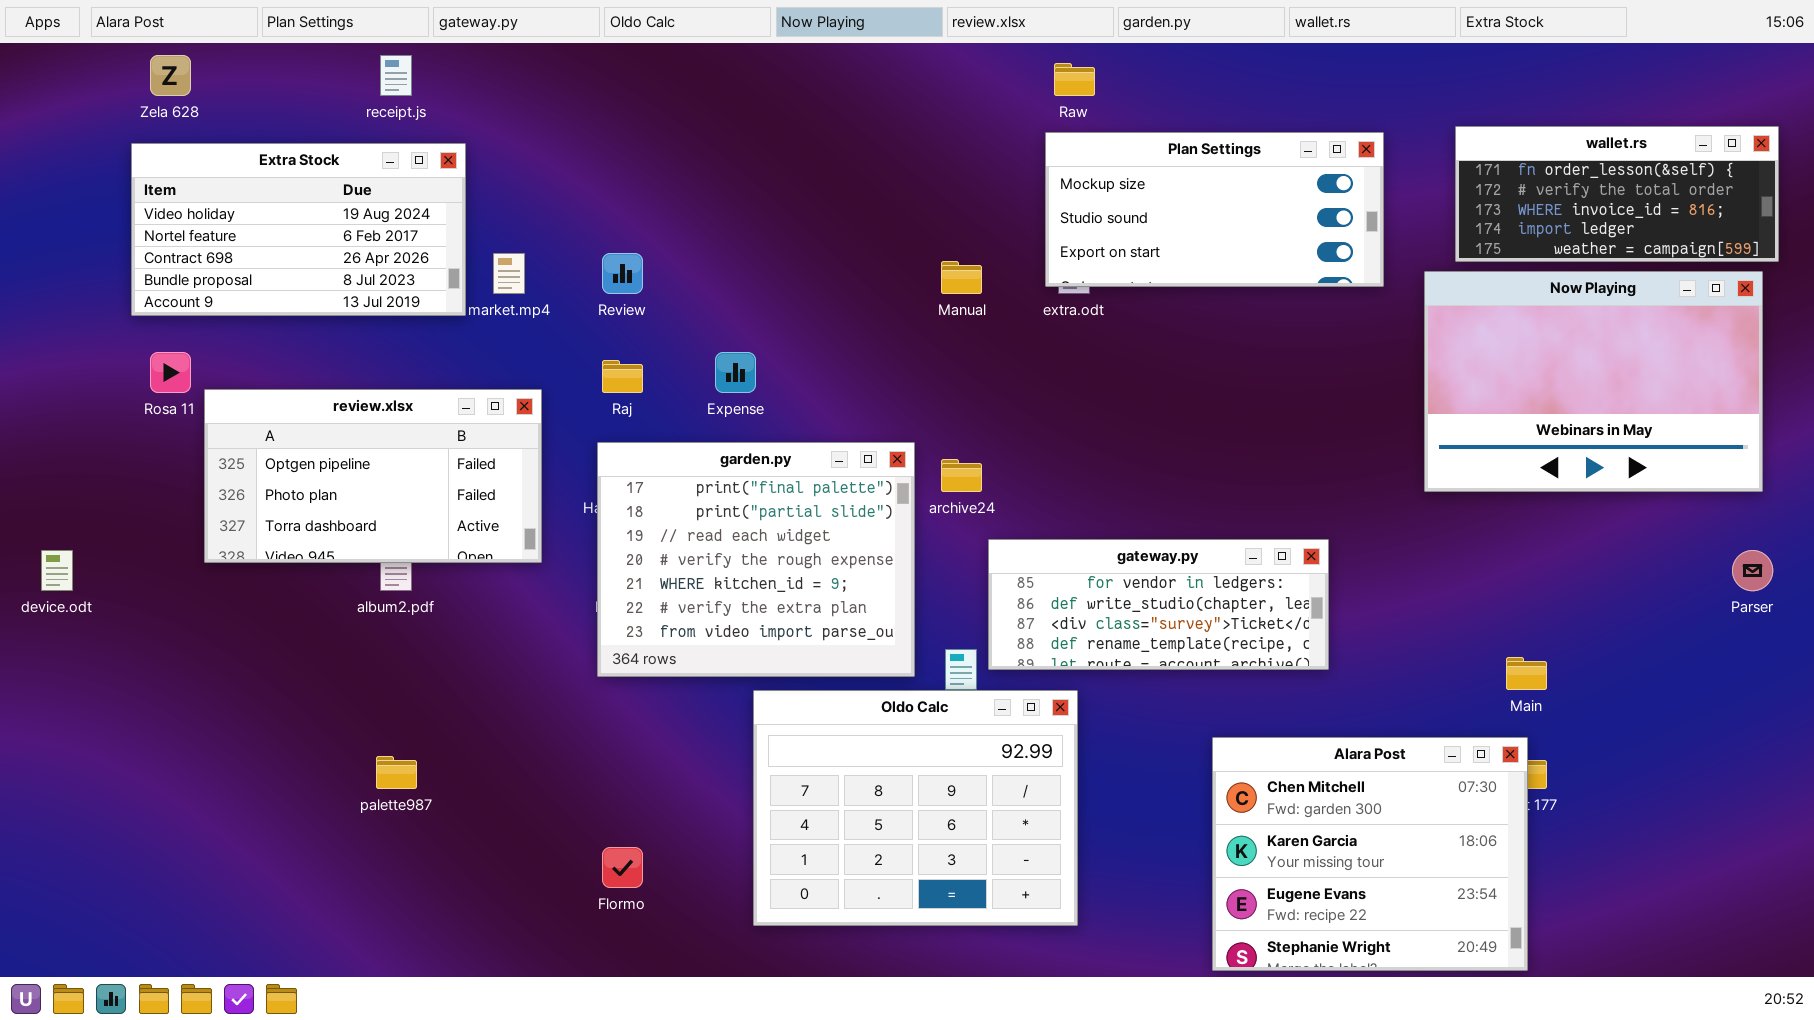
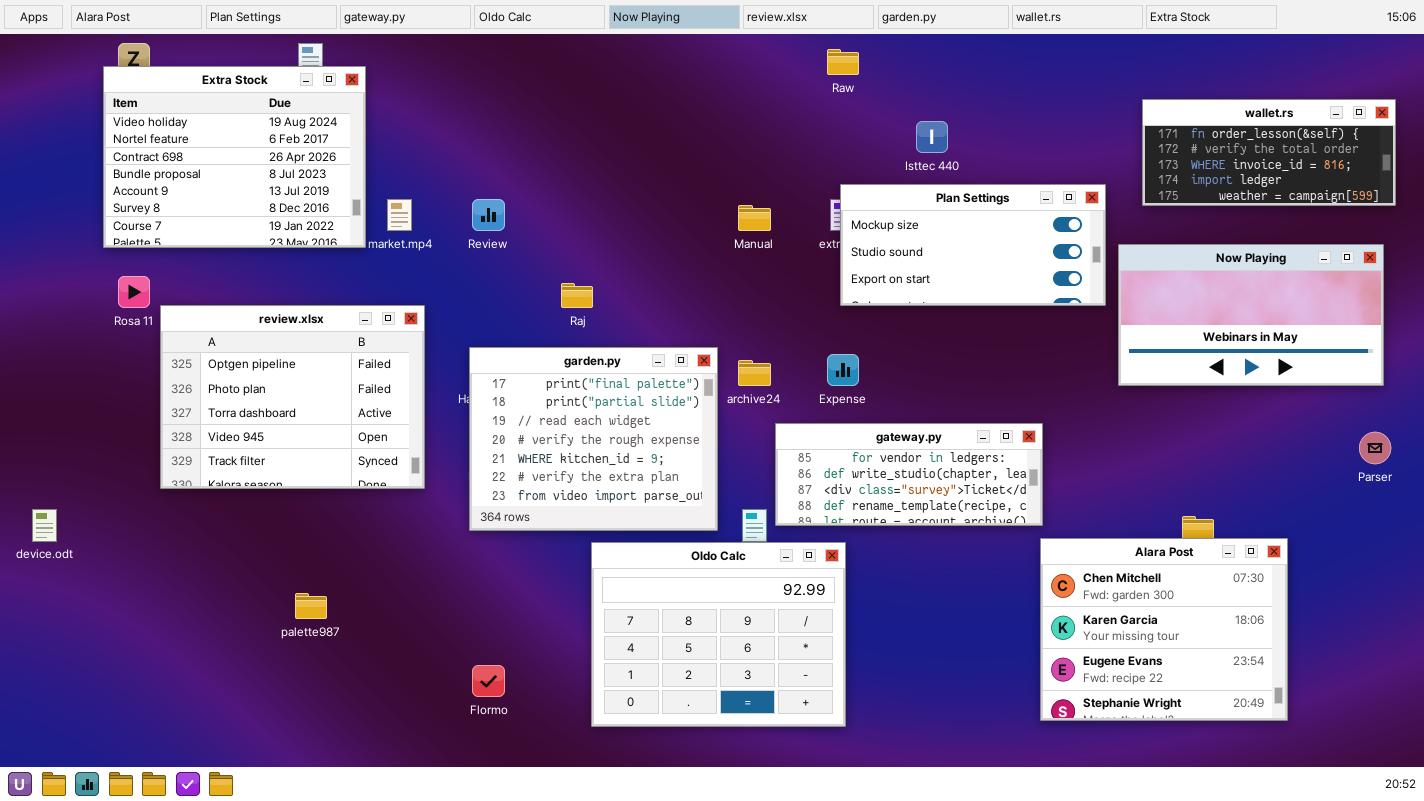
Plan Settings: [1045,132,1384,287] -> [840,184,1106,306], moved
Extra Stock: [131,143,466,316] -> [103,66,366,248], resized
Now Playing: [1424,271,1763,492] -> [1118,244,1384,386], resized
Expense: [715,352,756,393] -> [827,354,859,386], moved
Raj: [602,360,643,393] -> [561,283,593,308], moved
review.xlsx: [204,389,542,563] -> [160,305,425,489], resized
device.odt: [41,550,73,591] -> [32,509,57,542], moved
Alara Post: [1212,737,1528,971] -> [1040,538,1288,721], moved

